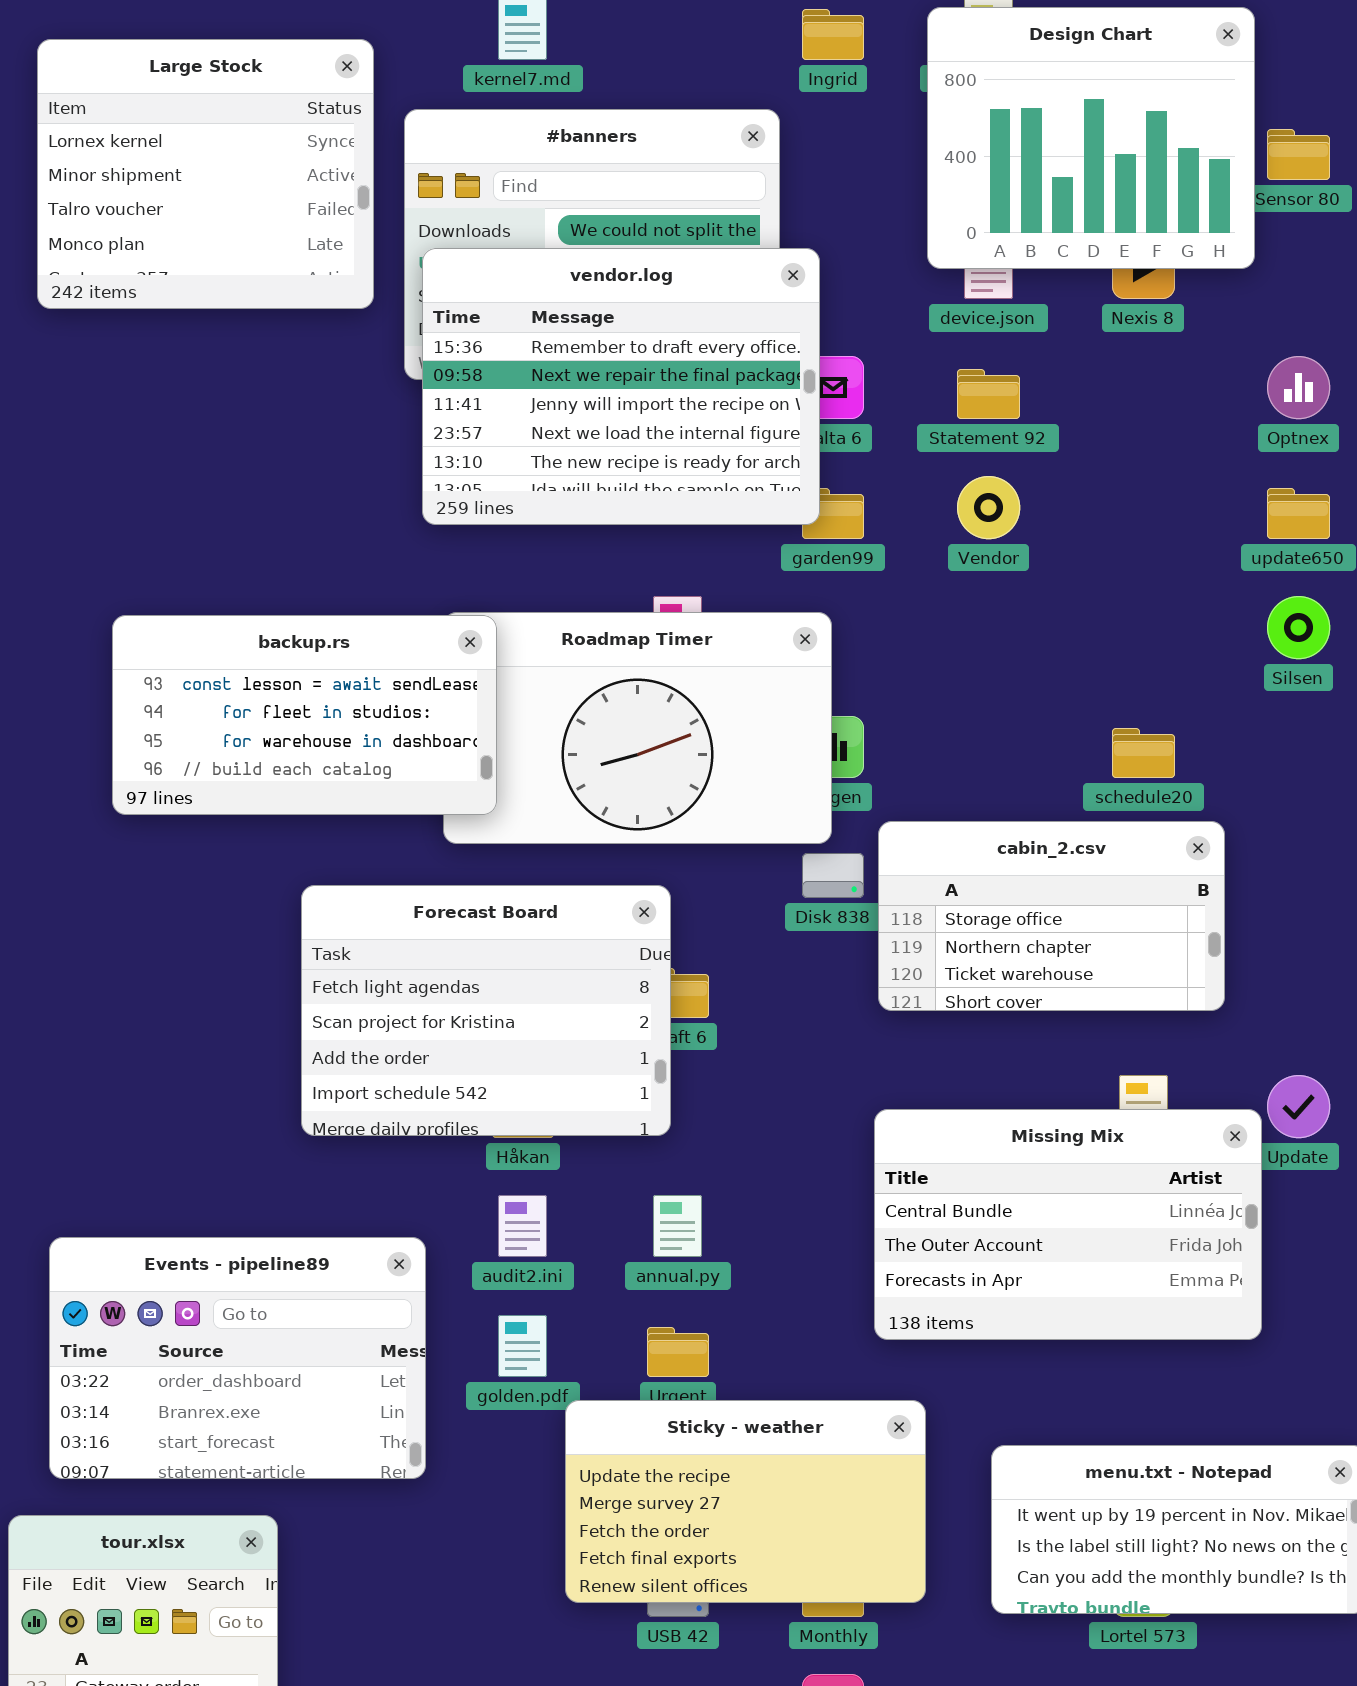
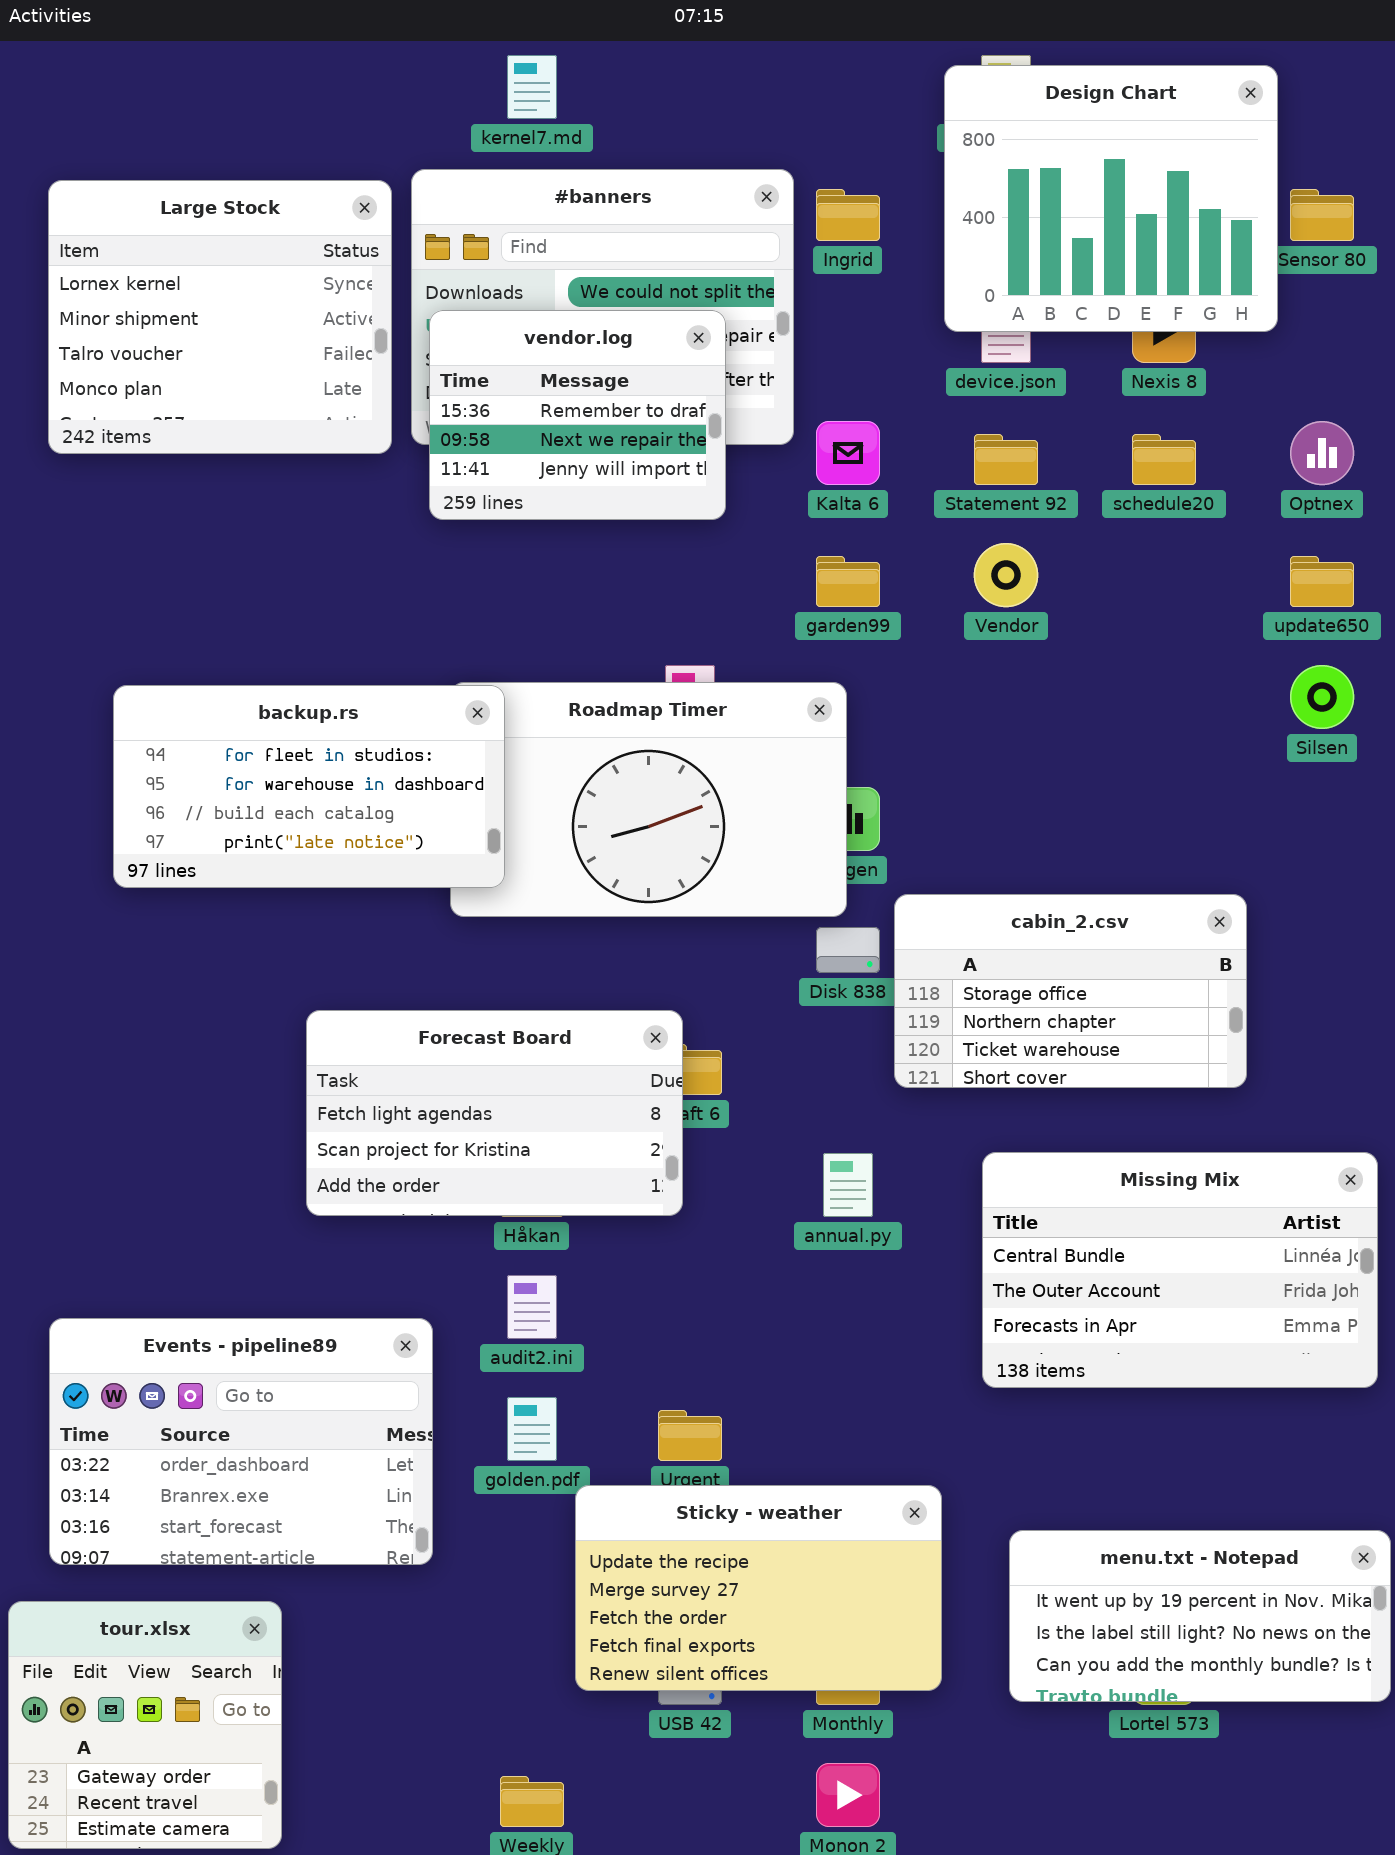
Ingrid: [802,9,864,60] -> [816,189,880,241], moved
Large Stock: [37,39,374,309] -> [48,180,392,454], moved
vendor.log: [422,248,820,525] -> [429,310,726,520], resized
backup.rs: [112,615,497,815] -> [113,685,505,888], scrolled down 1 row
schedule20: [1112,728,1175,778] -> [1132,434,1196,485], moved
Forecast Board: [301,885,671,1136] -> [306,1010,683,1216], resized
Missing Mix: [874,1109,1262,1340] -> [982,1152,1378,1388], moved
annual.py: [653,1195,702,1257] -> [823,1153,873,1217], moved

